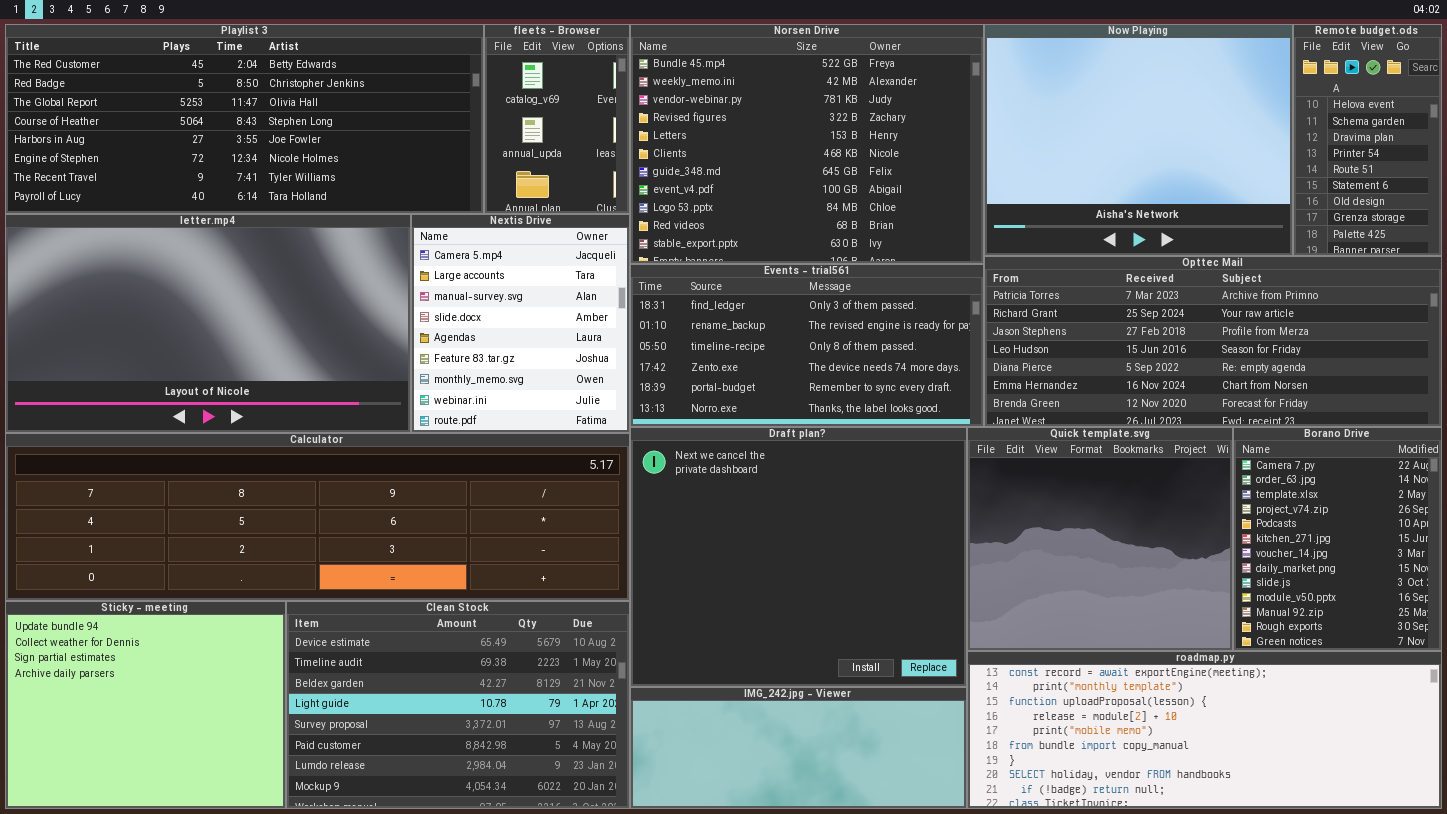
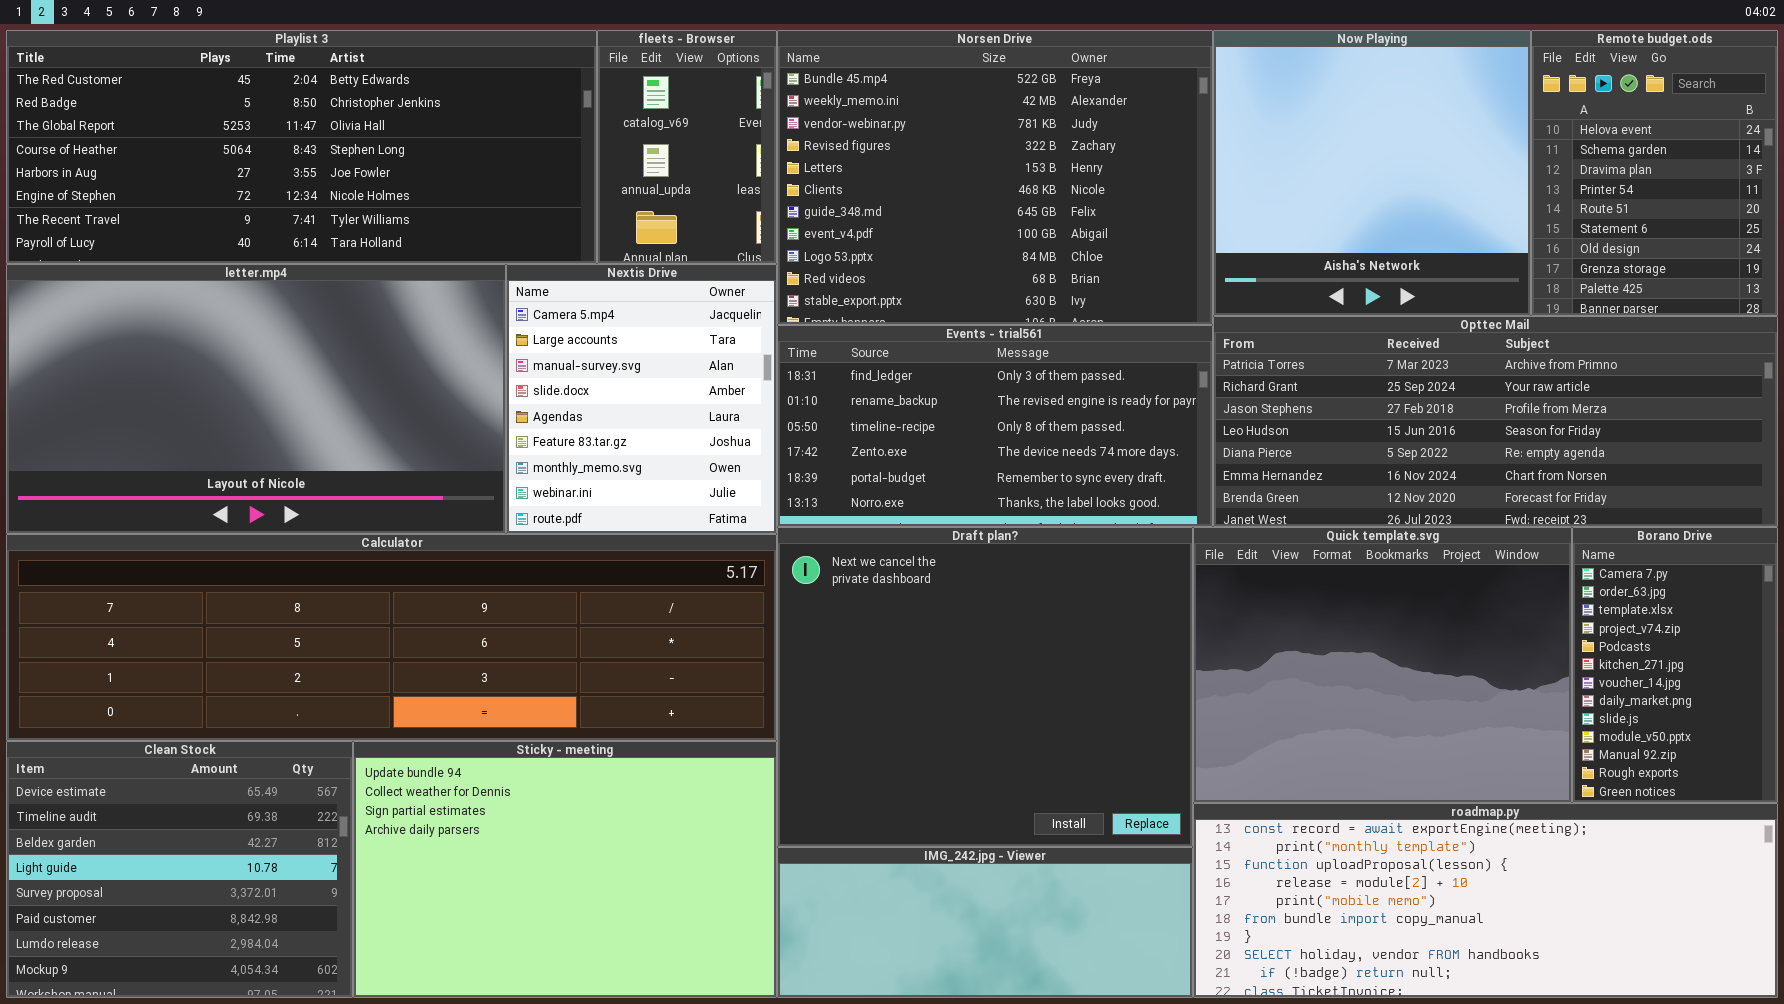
Now Playing: [984,24,1293,256] -> [1213,30,1531,316], resized
Remote budget.ods: [1293,24,1442,256] -> [1531,30,1778,316], resized
Quick template.svg: [967,427,1233,651] -> [1193,527,1572,803], resized
Borano Drive: [1233,427,1442,651] -> [1572,527,1778,803], resized
Sticky - meeting: [5,601,286,809] -> [353,741,777,998], moved, resized
Clean Stock: [286,601,630,809] -> [6,741,353,998], moved, resized

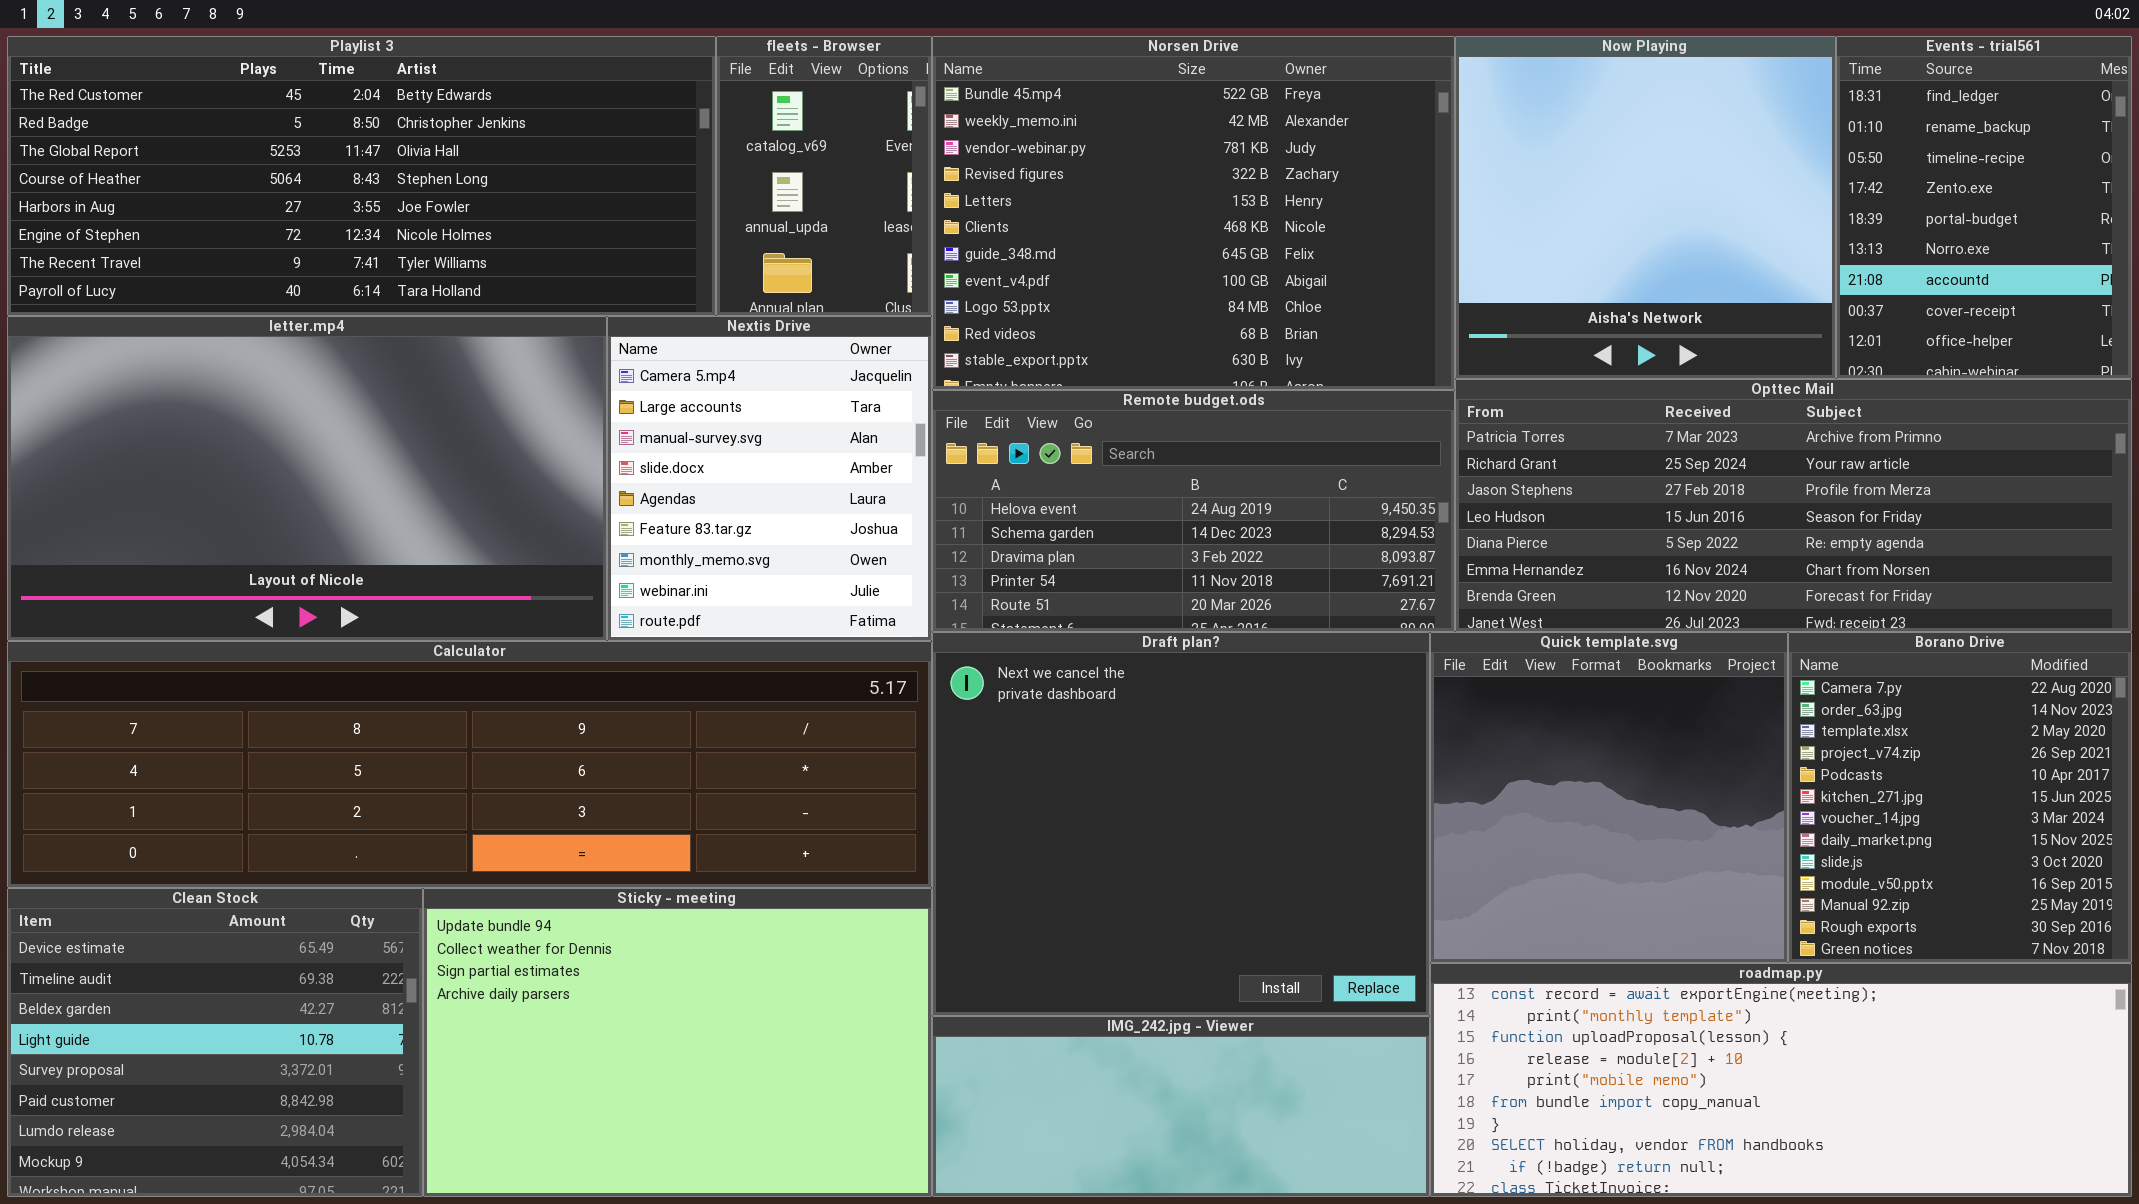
Remote budget.ods: [1531,30,1778,316] -> [932,390,1455,632], moved, resized
Events - trial561: [777,325,1213,527] -> [1836,36,2132,379], moved, resized
Quick template.svg: [1193,527,1572,803] -> [1430,632,1788,963], resized
Borano Drive: [1572,527,1778,803] -> [1788,632,2132,963], resized

